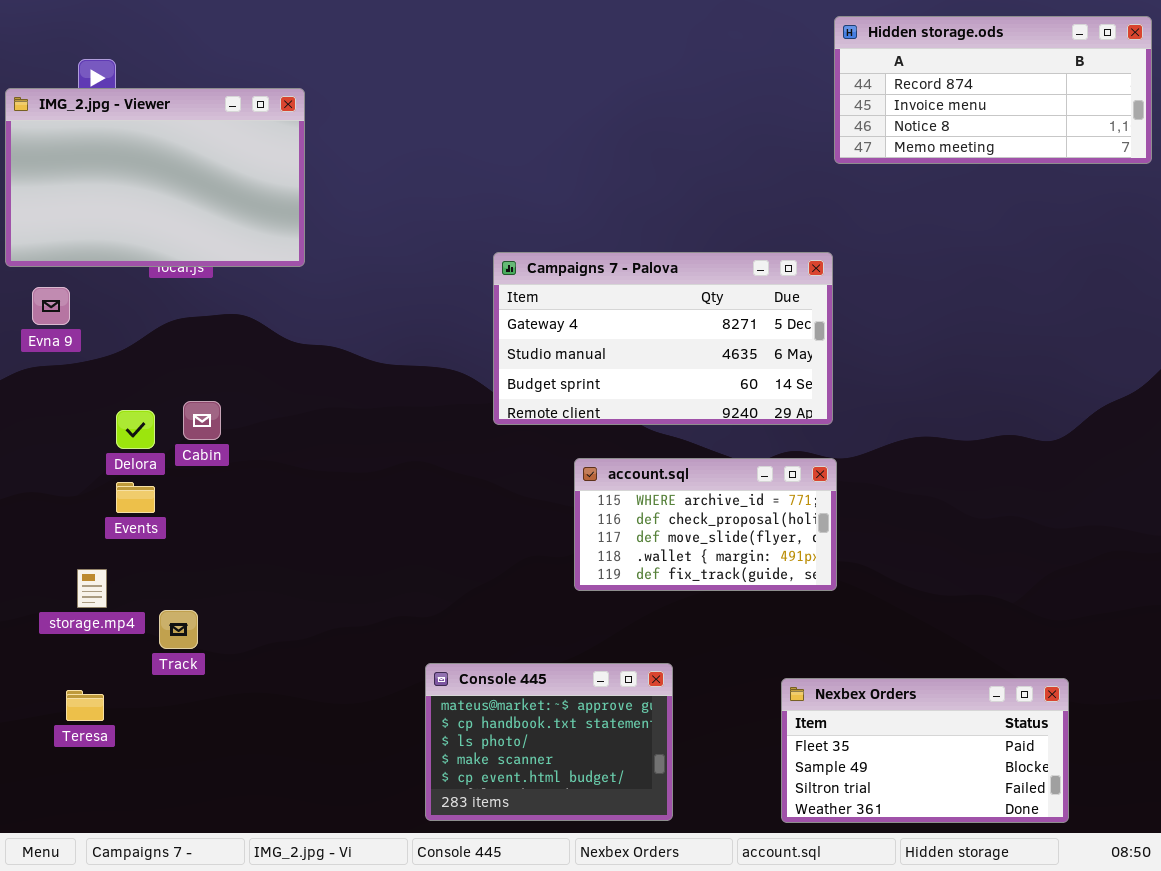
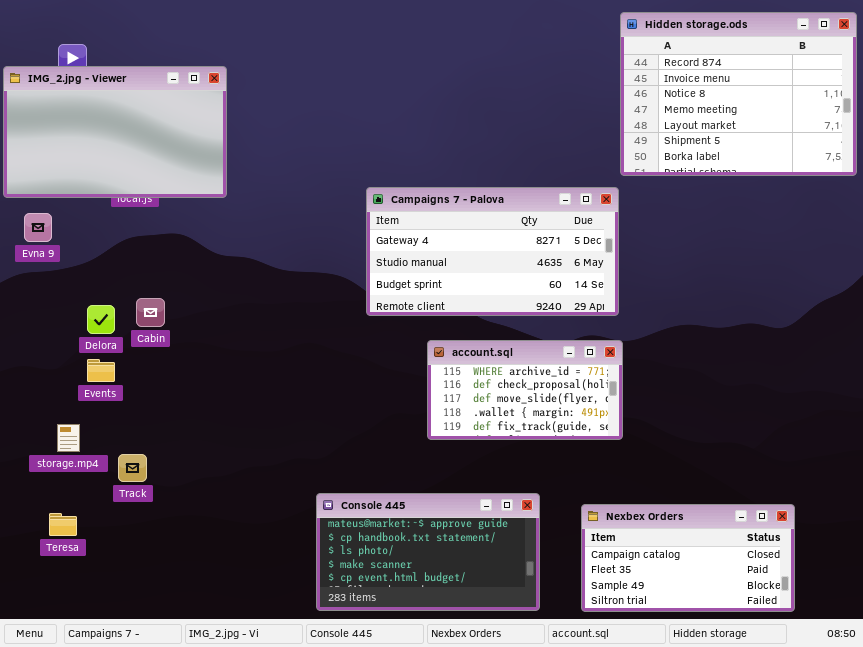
Hidden storage.ods: [834,16,1152,164] -> [620,12,857,176], resized
Console 445: [425,663,673,821] -> [316,493,540,611], resized
Nexbex Orders: [781,678,1069,823] -> [581,504,795,612], scrolled up 1 row

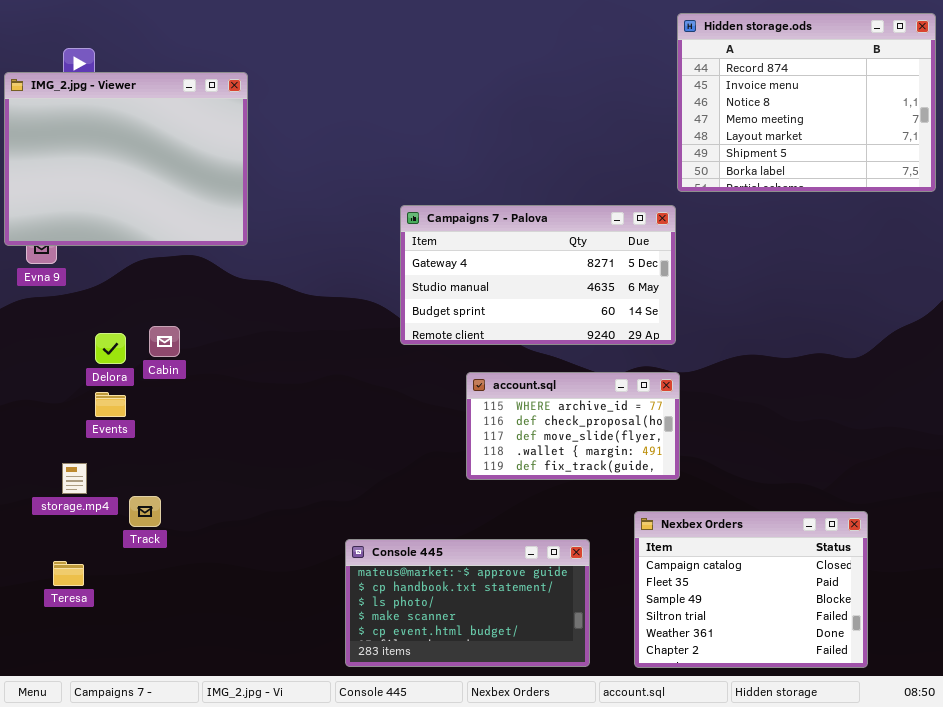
IMG_2.jpg - Viewer: [3,66,227,198] -> [4,72,248,246], resized
Nexbex Orders: [581,504,795,612] -> [634,511,868,668], resized

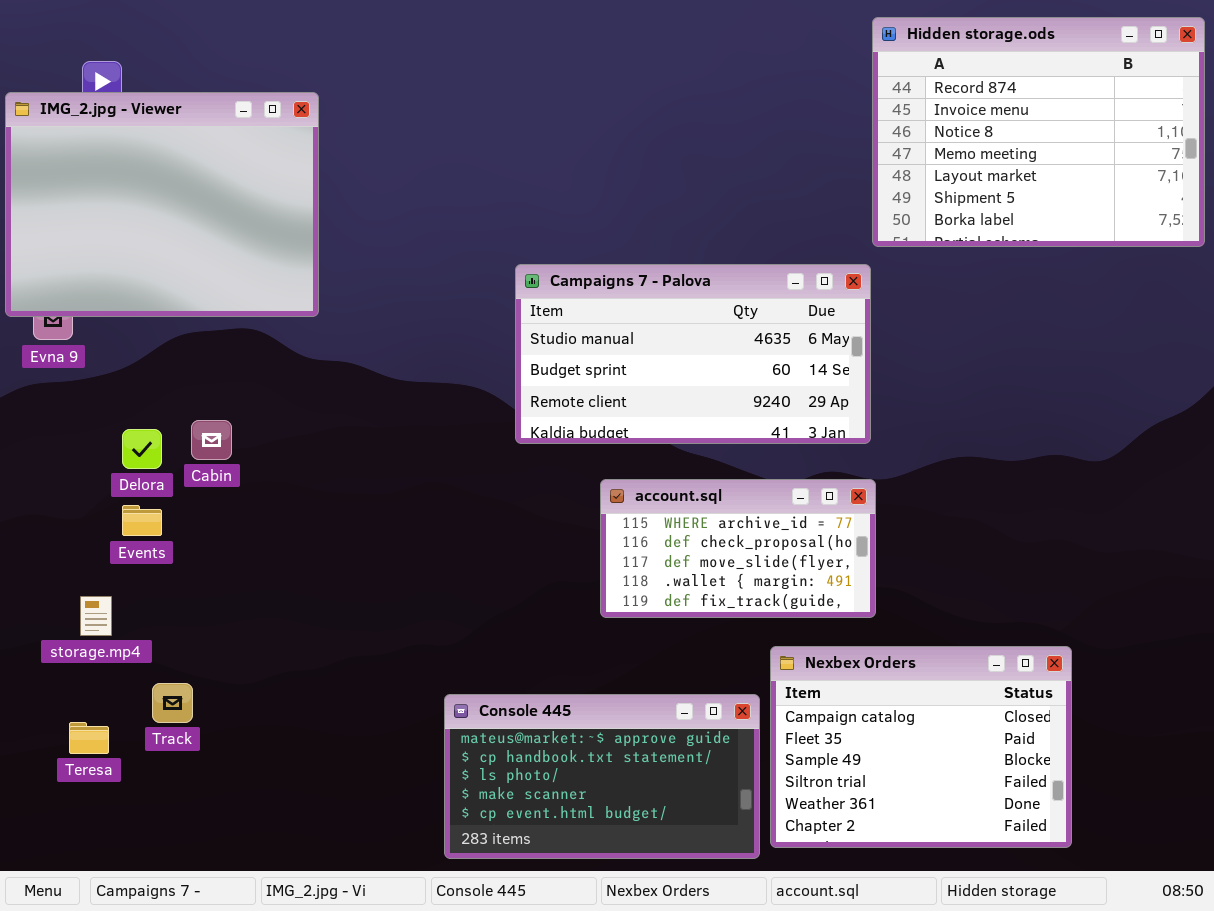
Campaigns 7 - Palova: [400,205,676,345] -> [515,264,871,444], scrolled down 1 row
Track: [129,496,161,527] -> [152,683,193,723], moved
Nexbex Orders: [634,511,868,668] -> [770,646,1072,848], moved

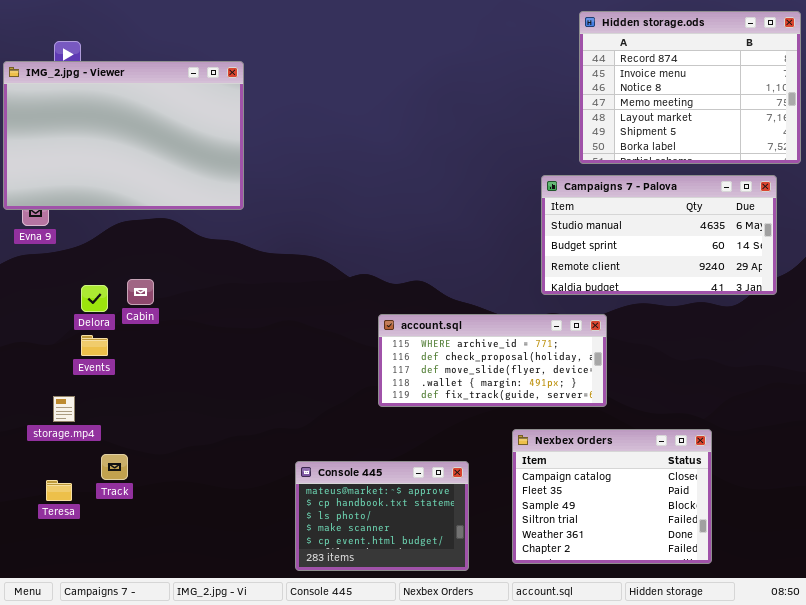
IMG_2.jpg - Viewer: [5,92,319,317] -> [3,61,244,210], resized
Campaigns 7 - Palova: [515,264,871,444] -> [541,175,777,295], moved
account.sql: [600,479,876,618] -> [378,314,607,407], moved, resized
Console 445: [444,694,760,859] -> [295,461,469,571], resized

